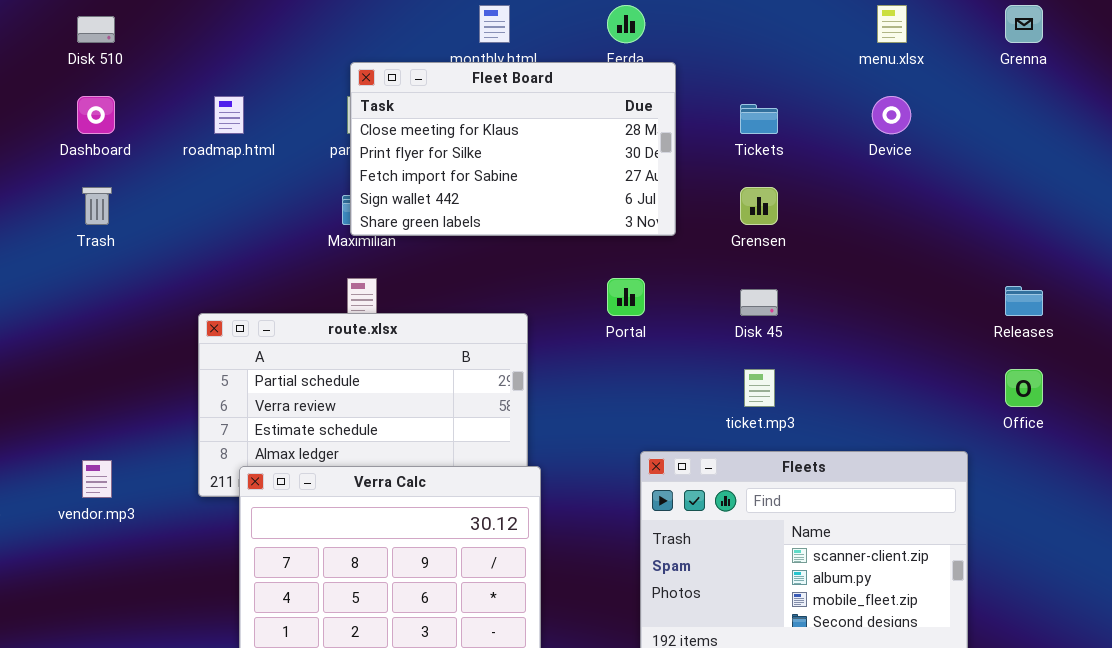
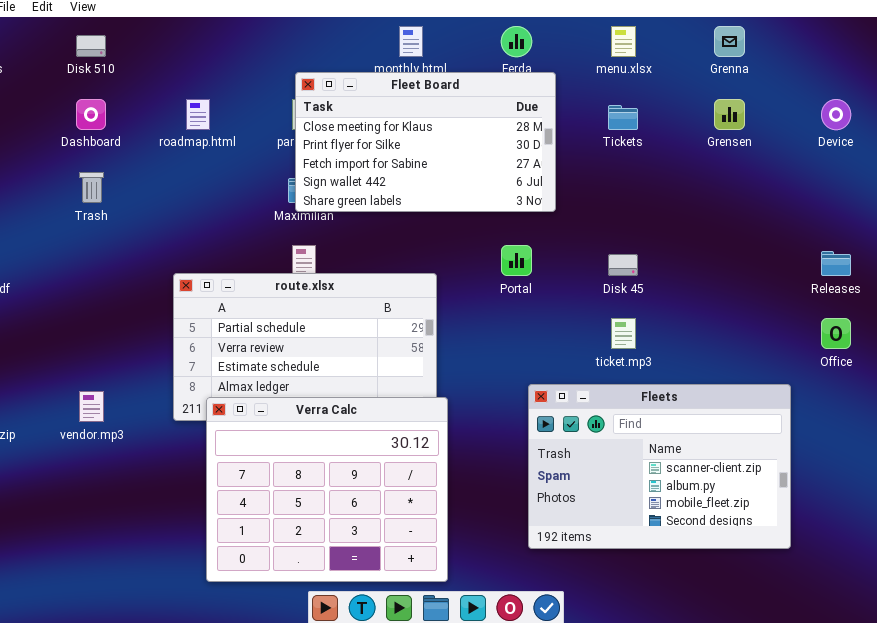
menu.xlsx: [877,5,907,43] -> [611,26,636,57], moved
Grenna: [1005,5,1043,43] -> [714,26,745,57], moved
Device: [872,96,911,134] -> [821,99,851,130], moved
Grensen: [740,187,778,225] -> [714,99,745,130], moved

